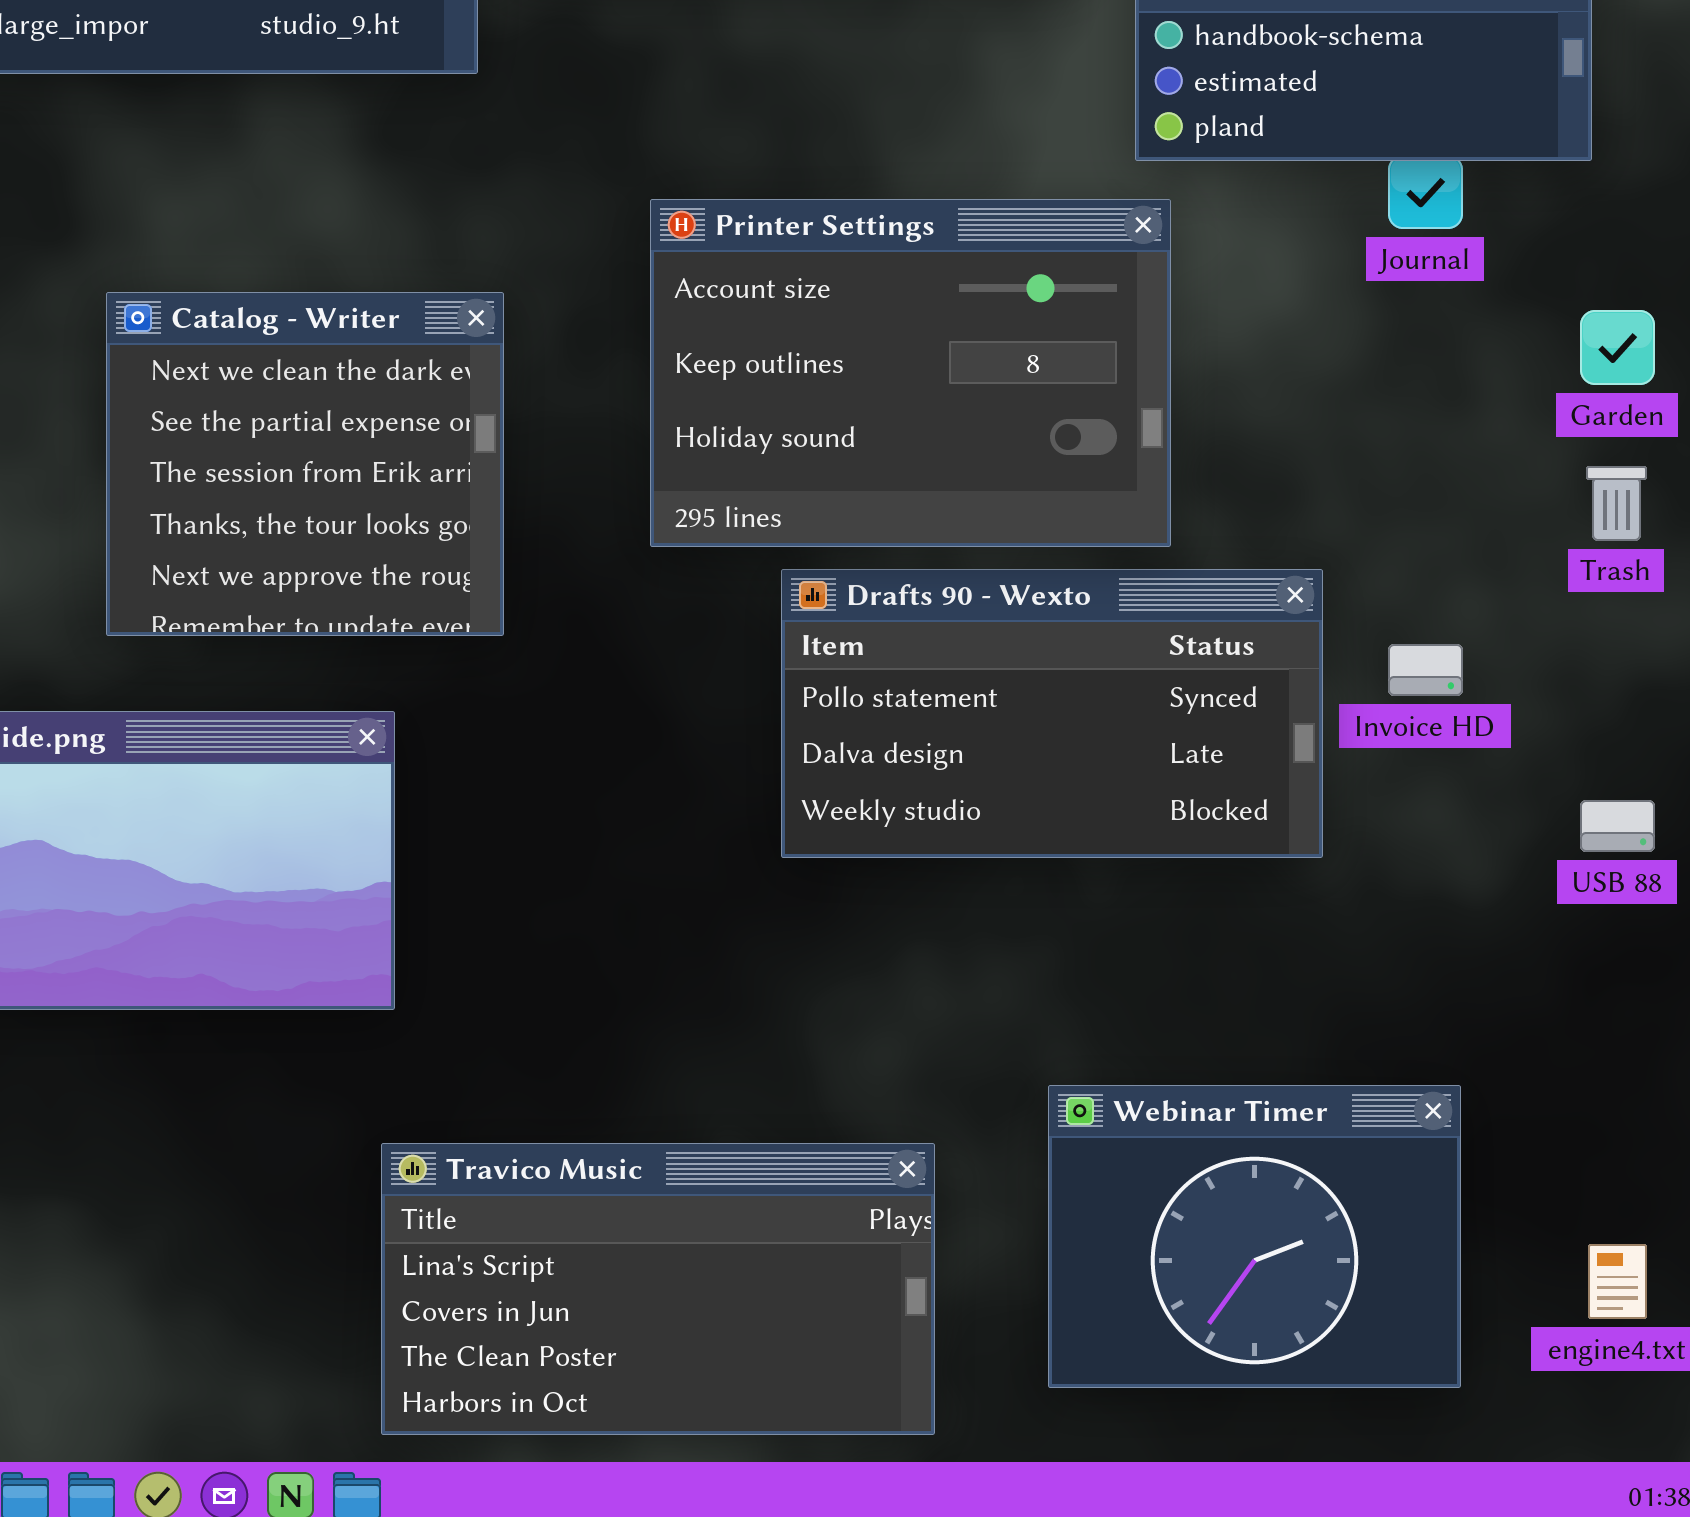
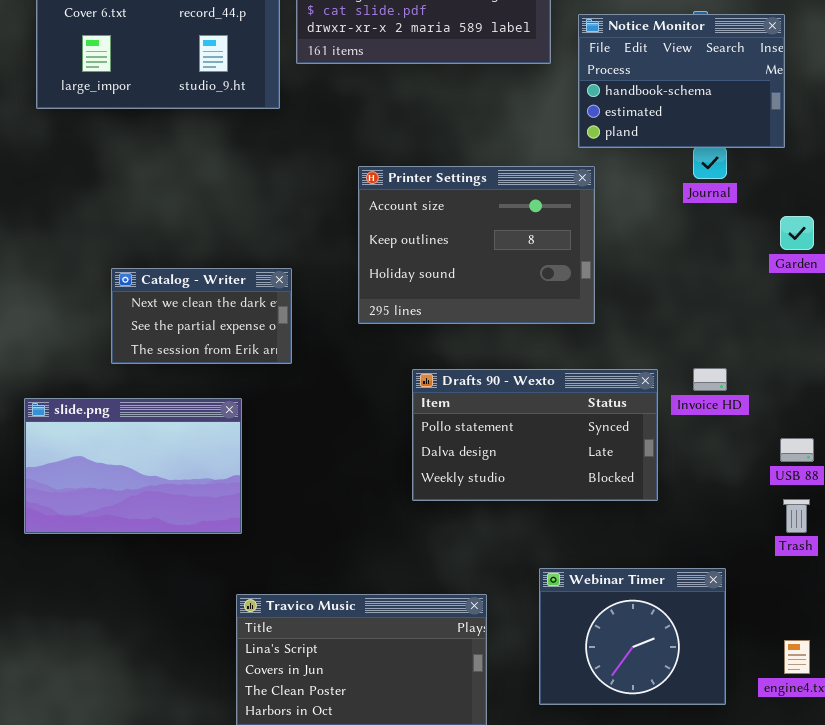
Catalog - Writer: [106,292,504,636] -> [111,268,292,364], resized
Trash: [1586,466,1647,541] -> [783,499,810,533], moved
Drafts 90 - Wexto: [781,569,1323,858] -> [412,369,658,501], moved

